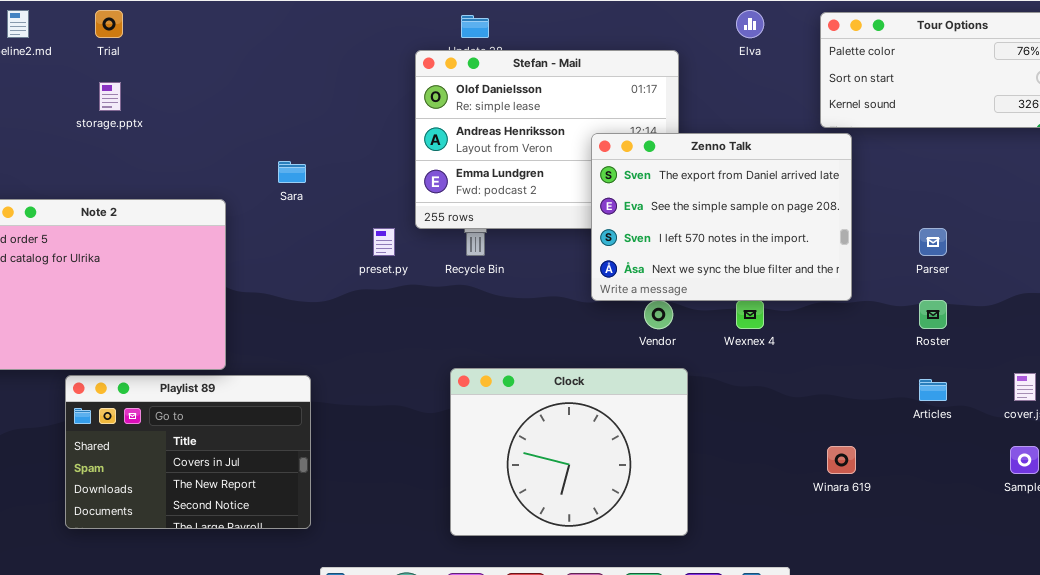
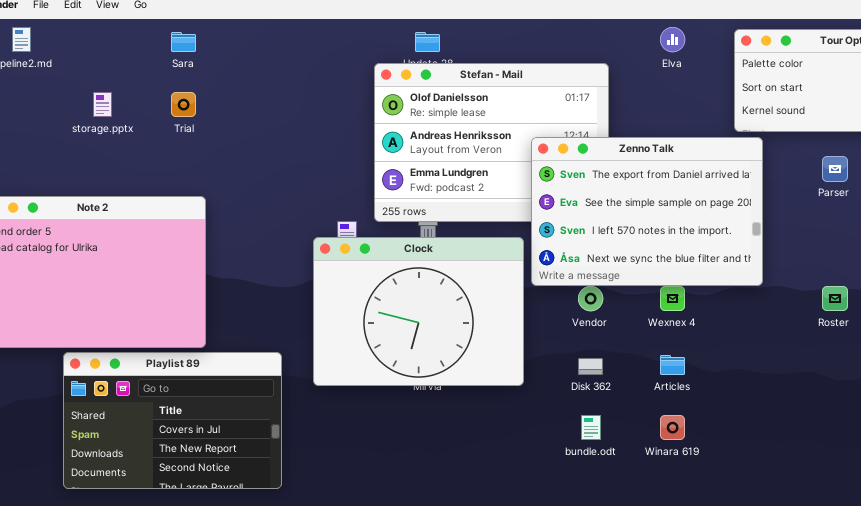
Trial: [95,10,123,38] -> [171,92,196,117], moved
Sara: [278,161,306,183] -> [171,32,196,52], moved
Parser: [919,228,947,256] -> [822,156,848,182], moved
Clock: [450,368,688,536] -> [313,237,524,386], moved
Articles: [919,379,947,401] -> [660,355,685,375], moved
Winara 619: [827,446,856,474] -> [660,415,685,440], moved

